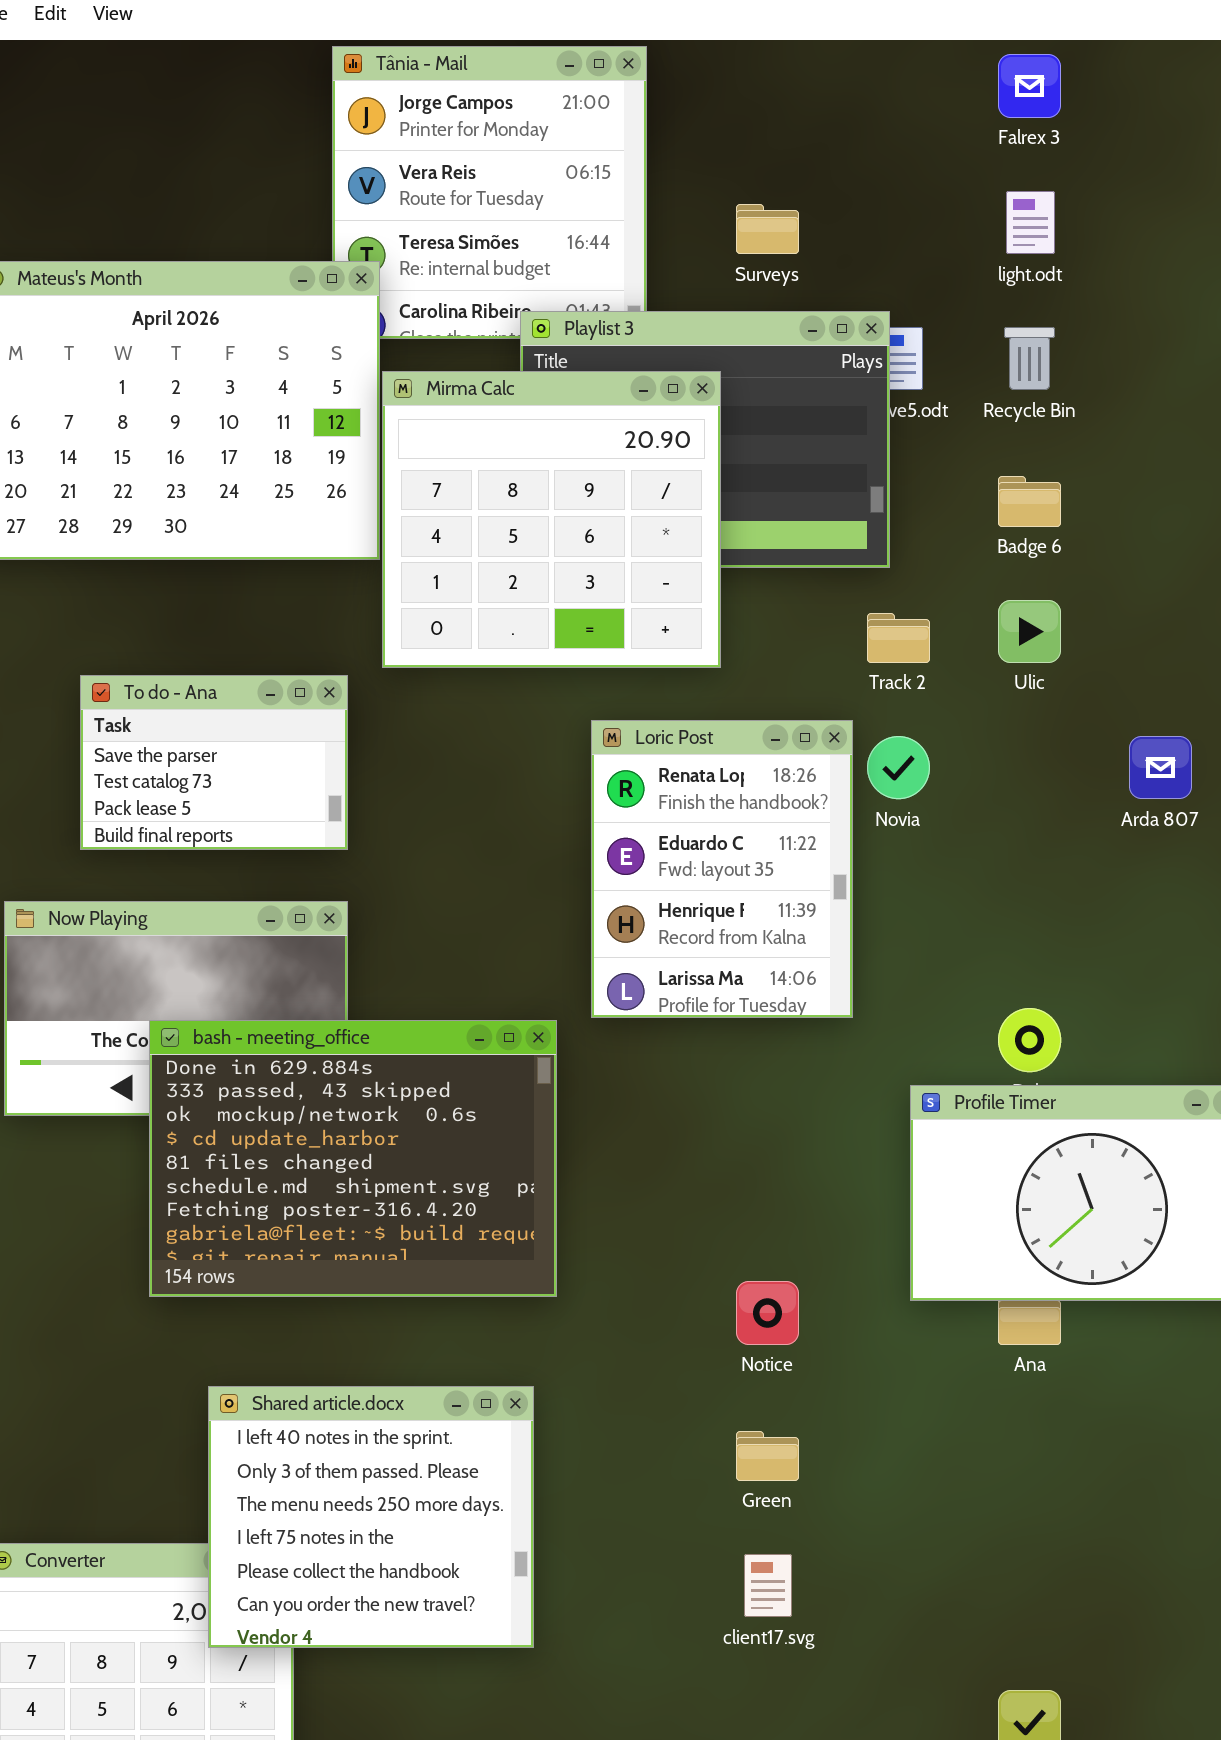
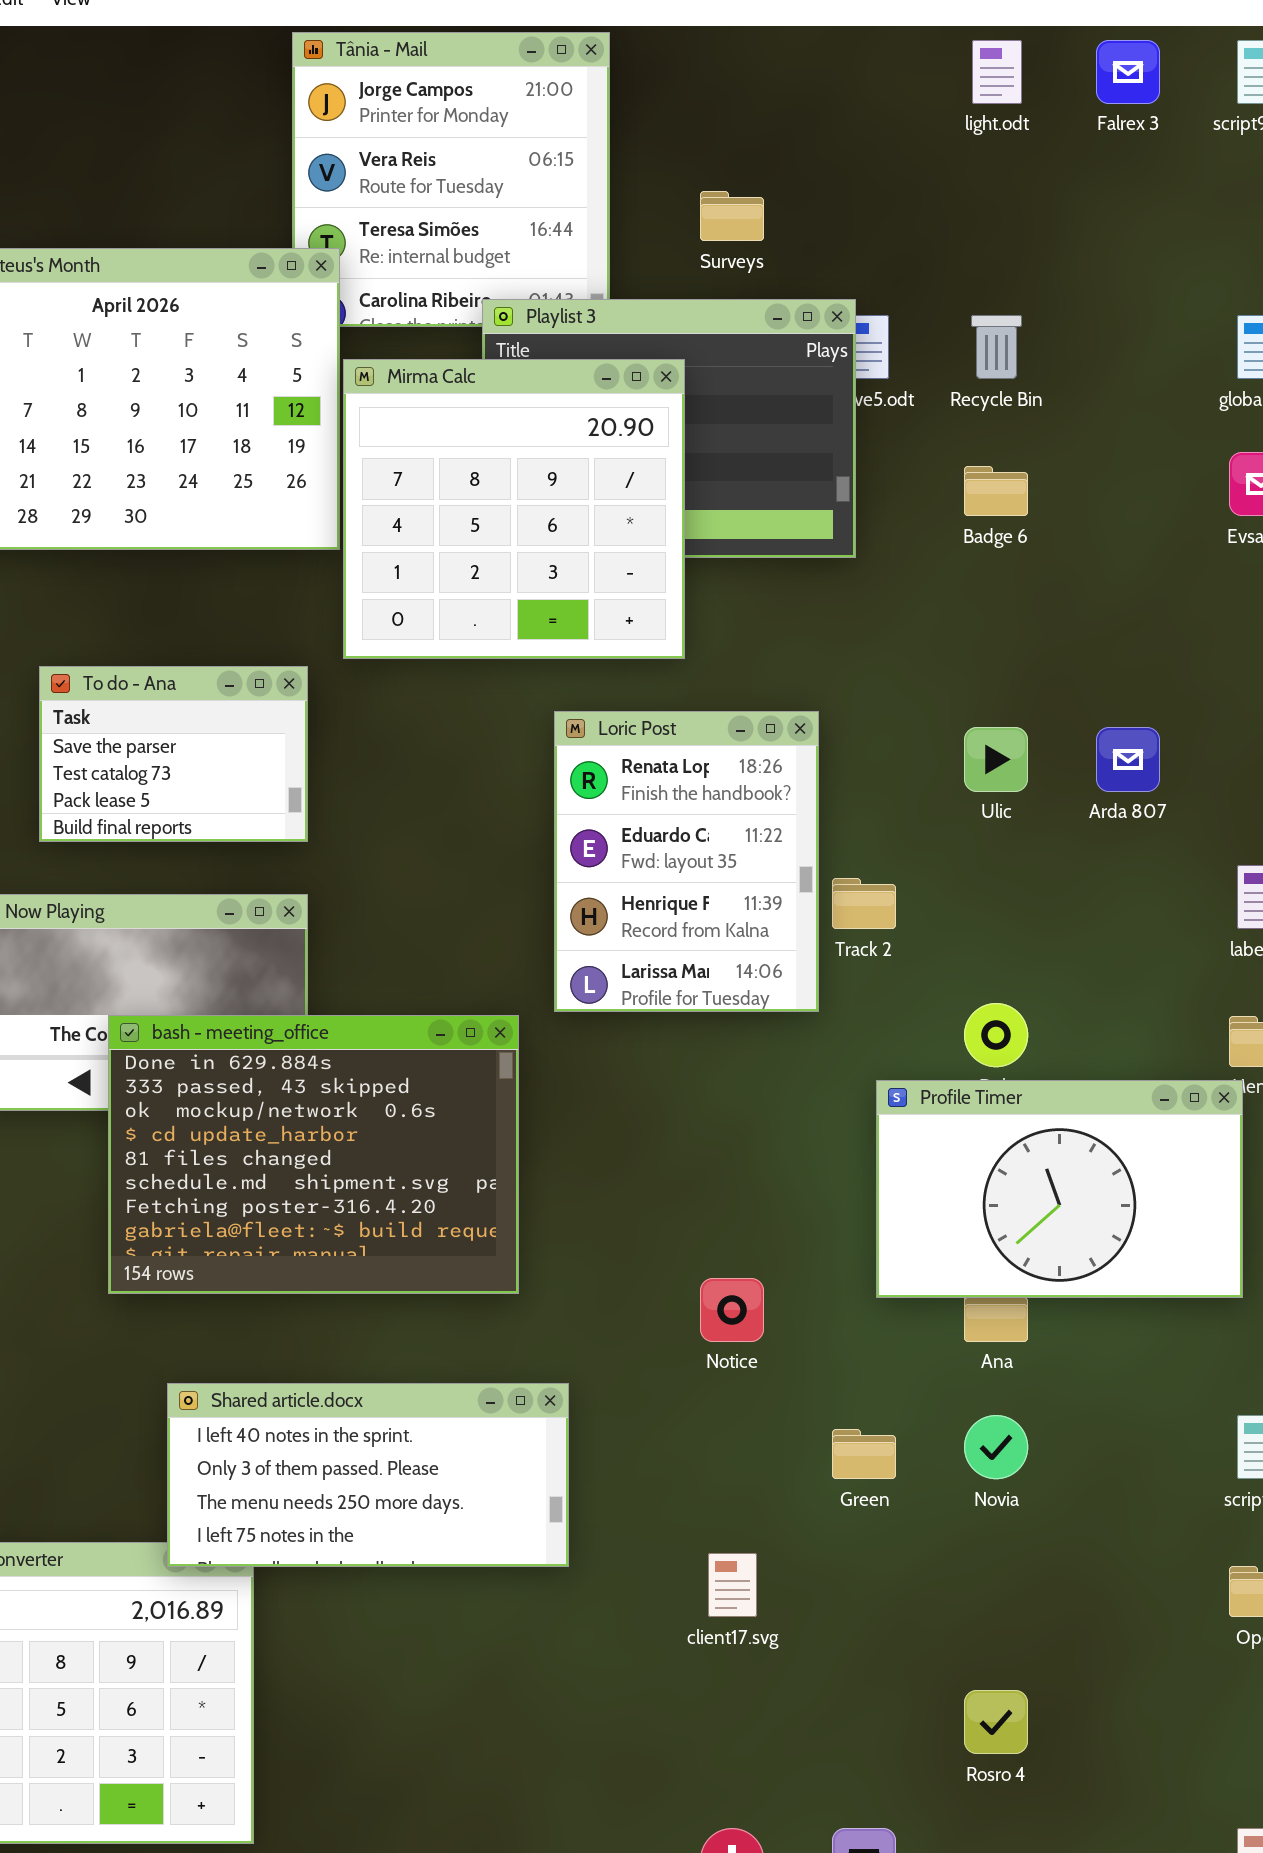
Falrex 3: [998,54,1061,118] -> [1096,40,1160,104], moved
light.odt: [1006,191,1055,254] -> [972,40,1022,104], moved
Ulic: [998,600,1061,663] -> [964,727,1028,792], moved
Track 2: [867,613,930,663] -> [832,878,896,929], moved
Novia: [867,736,930,799] -> [964,1415,1028,1479], moved
Shared article.docx: [208,1386,534,1648] -> [167,1383,569,1567], resized
Green: [736,1431,799,1481] -> [832,1429,896,1479], moved

